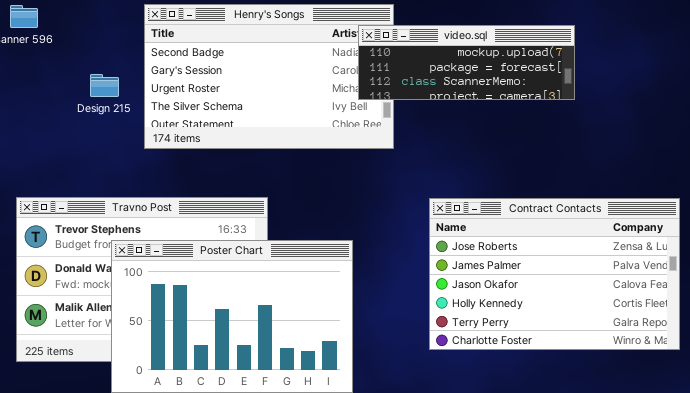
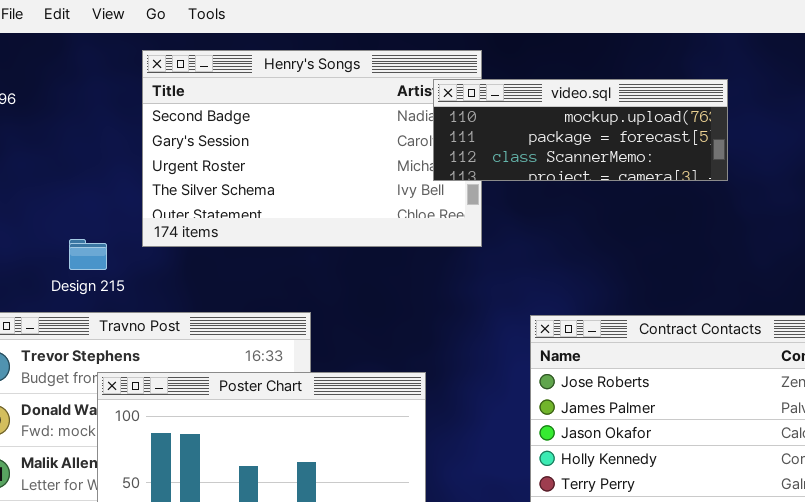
Design 215: [90,74,119,97] -> [69,239,107,270], moved

